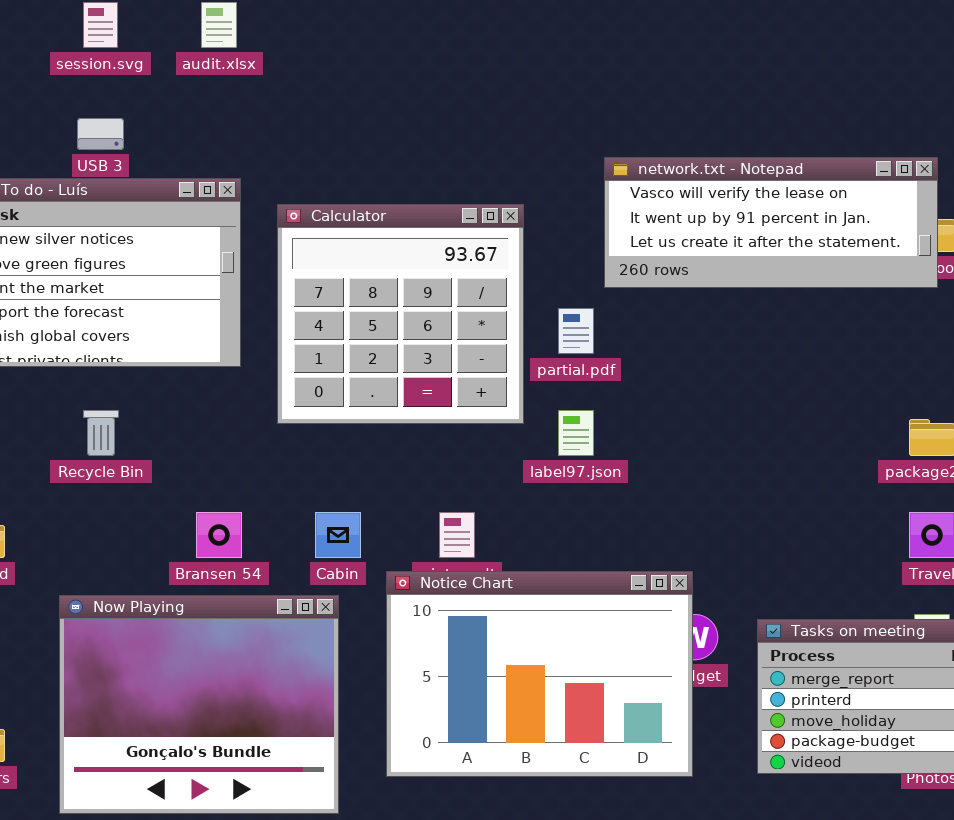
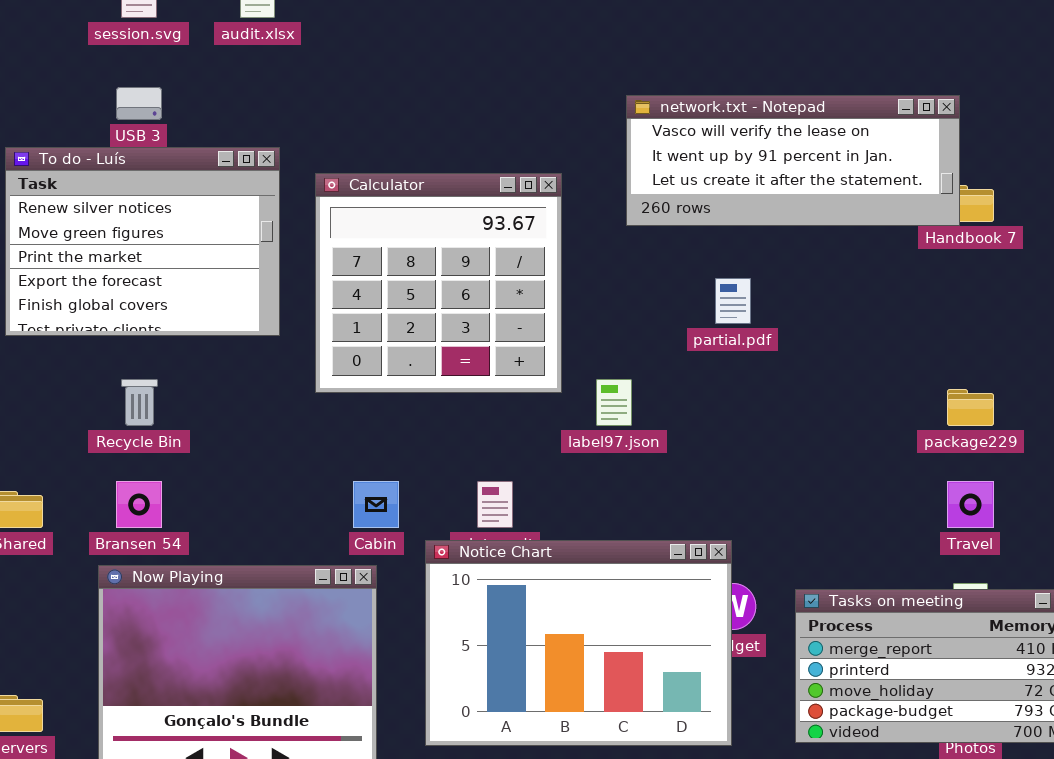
network.txt - Notepad: [604,157,938,288] -> [626,95,960,226], moved
partial.pdf: [558,308,594,354] -> [715,278,751,324], moved
Bransen 54: [196,512,242,558] -> [116,481,162,528], moved

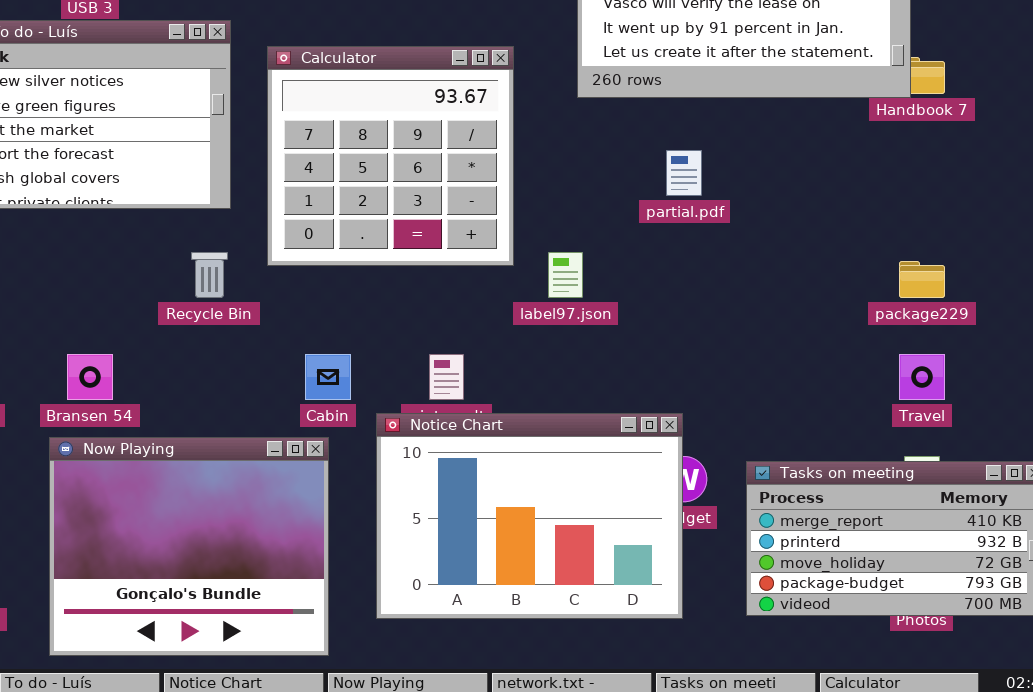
Recycle Bin: [121,379,158,426] -> [191,252,228,298], moved

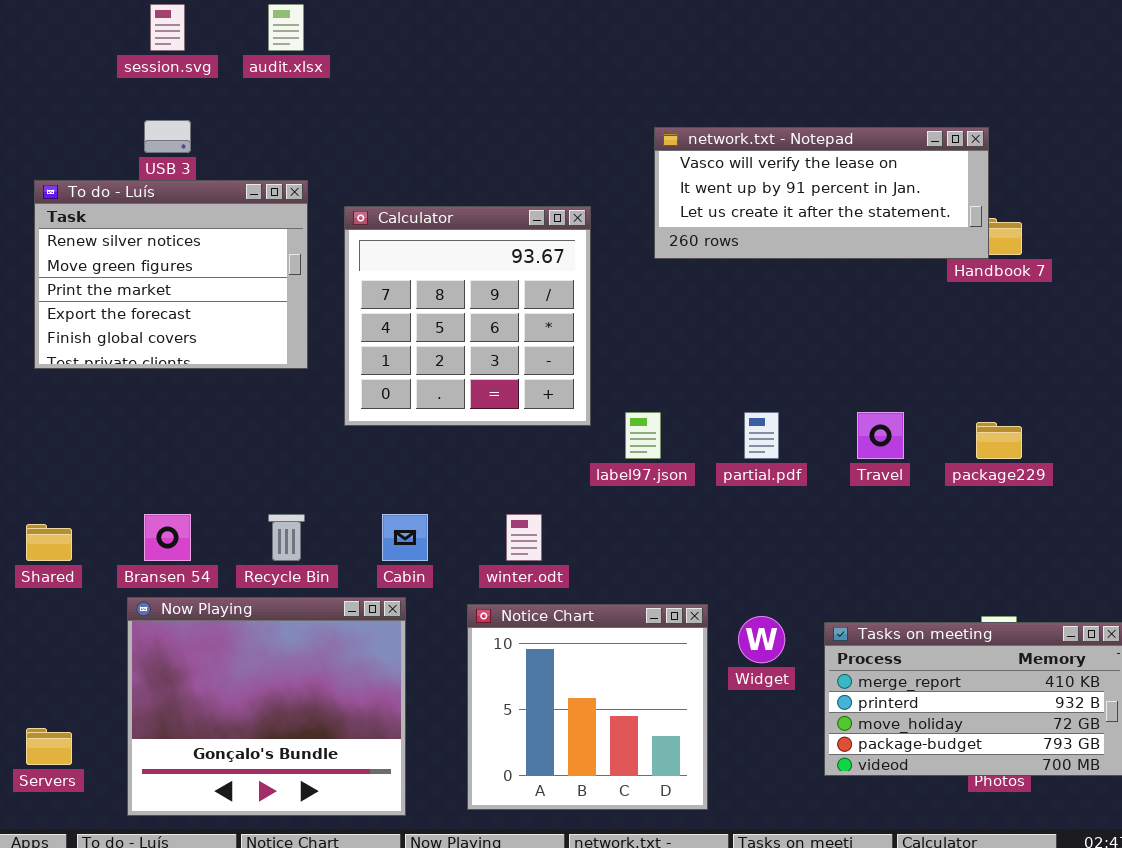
partial.pdf: [666,150,702,196] -> [744,412,779,459], moved
Recycle Bin: [191,252,228,298] -> [268,514,305,561], moved
Travel: [899,354,945,400] -> [857,412,904,459], moved
Notice Chart: [376,413,683,619] -> [467,604,708,810], moved, resized

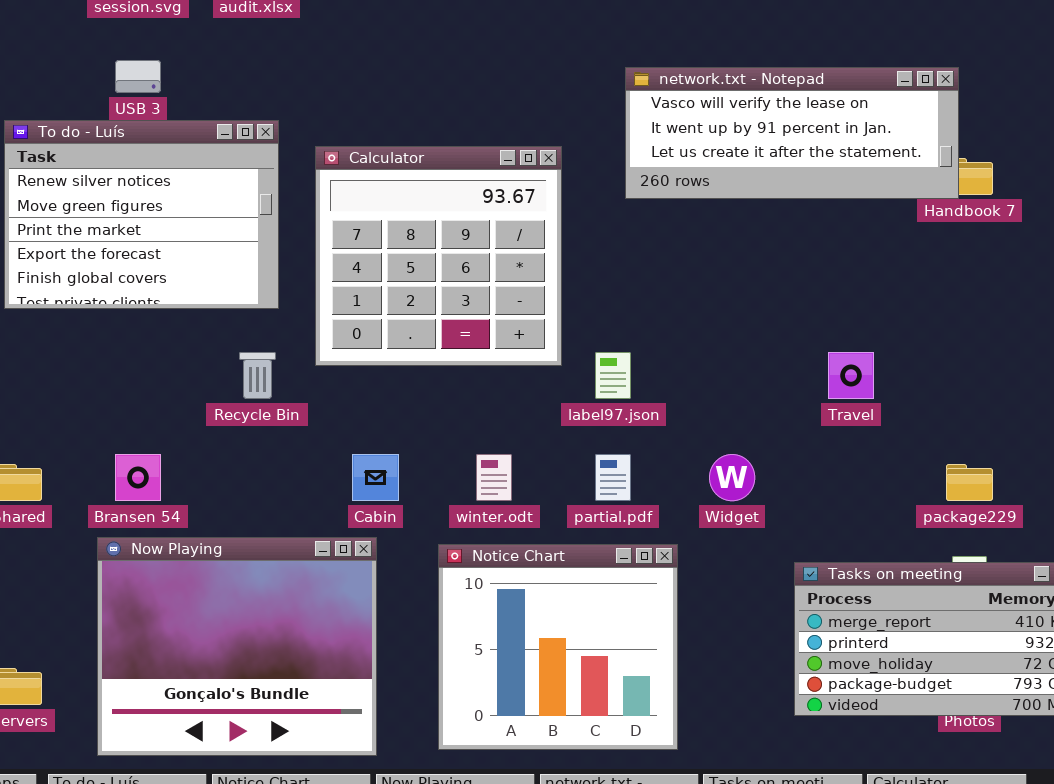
partial.pdf: [744,412,779,459] -> [595,454,631,501], moved
package229: [976,422,1022,459] -> [946,464,993,501], moved
Recycle Bin: [268,514,305,561] -> [239,352,276,399], moved
Widget: [738,616,785,663] -> [709,454,755,501], moved

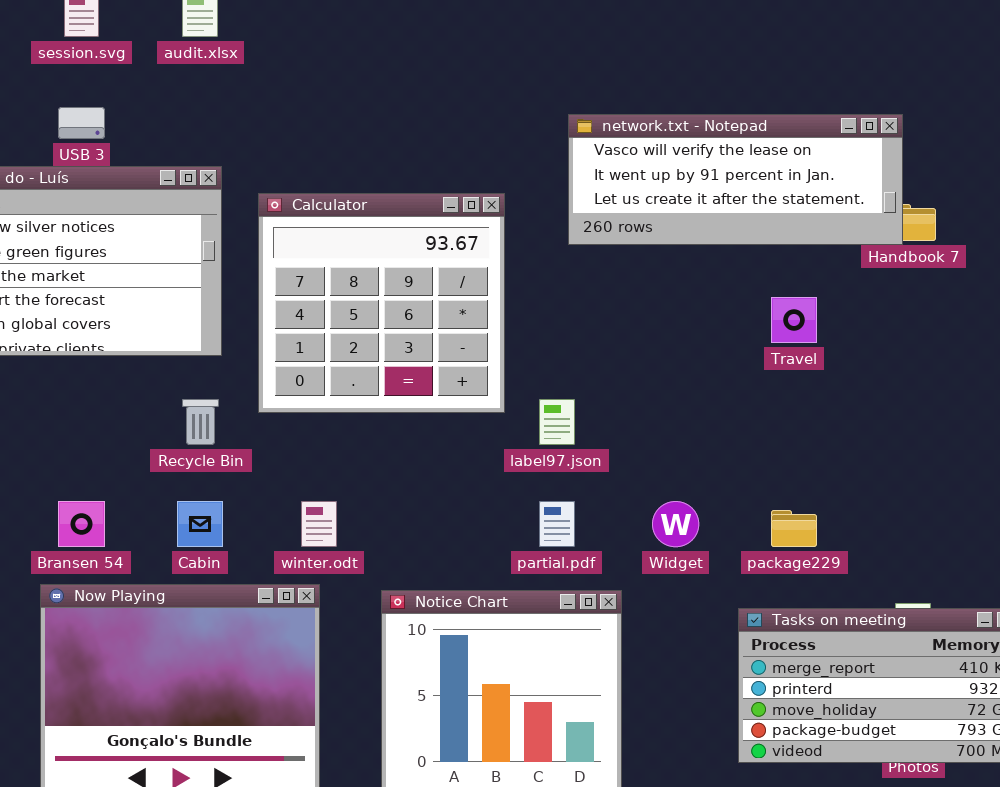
Travel: [828,352,874,399] -> [771,297,817,343], moved
Cabin: [352,454,399,501] -> [177,501,223,547], moved
winter.odt: [476,454,512,501] -> [301,501,337,547], moved
package229: [946,464,993,501] -> [771,510,817,547], moved

